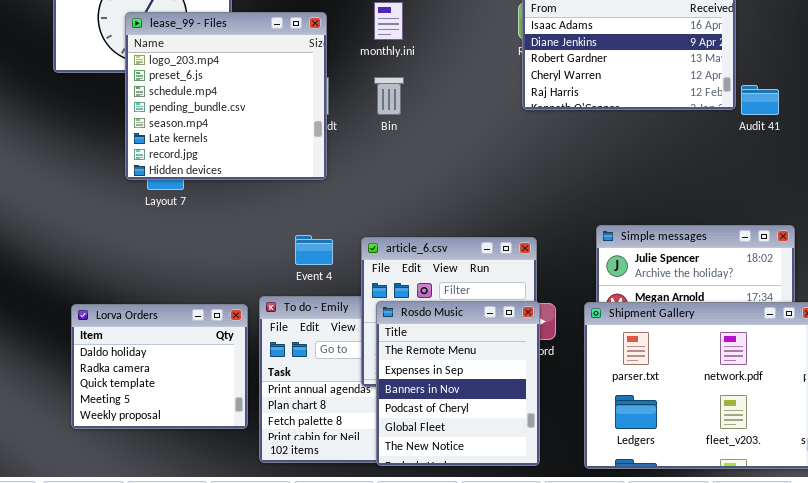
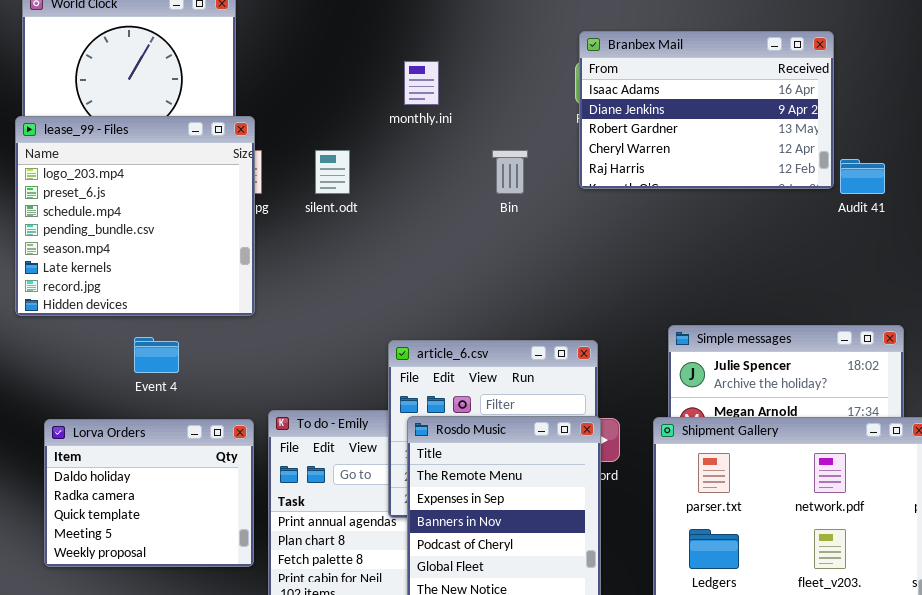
lease_99 - Files: [125,12,327,180] -> [15,116,255,316], moved
Bin: [374,77,404,115] -> [492,150,528,194], moved
Event 4: [295,235,333,265] -> [134,337,179,373], moved

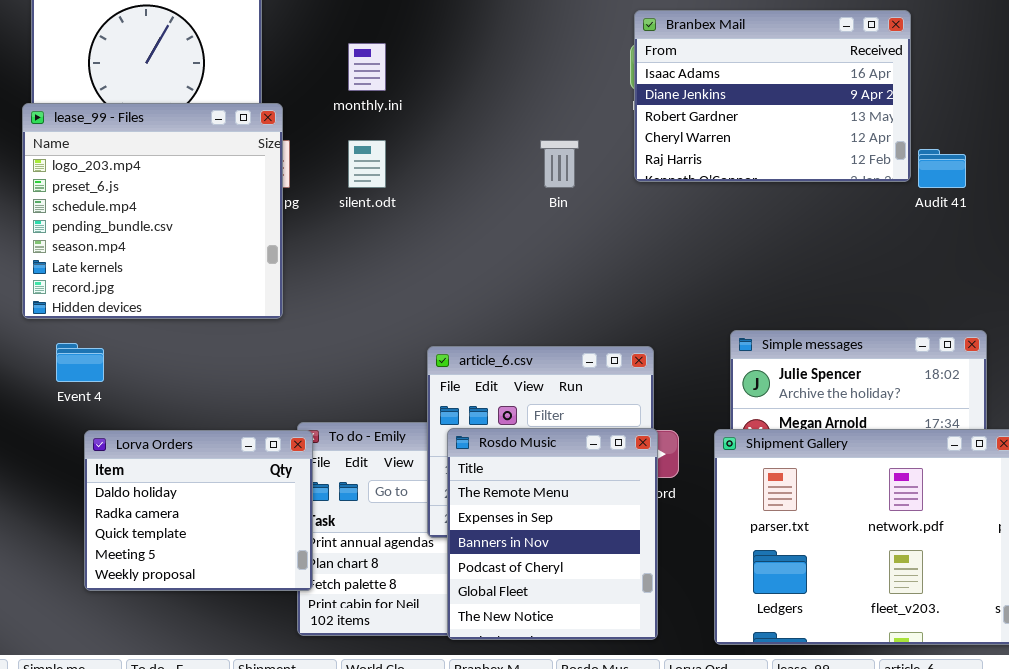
monthly.ini: [404,61,439,105] -> [348,43,386,91], moved
Event 4: [134,337,179,373] -> [56,343,104,382], moved
Lorva Orders: [44,419,254,567] -> [84,430,313,591], moved

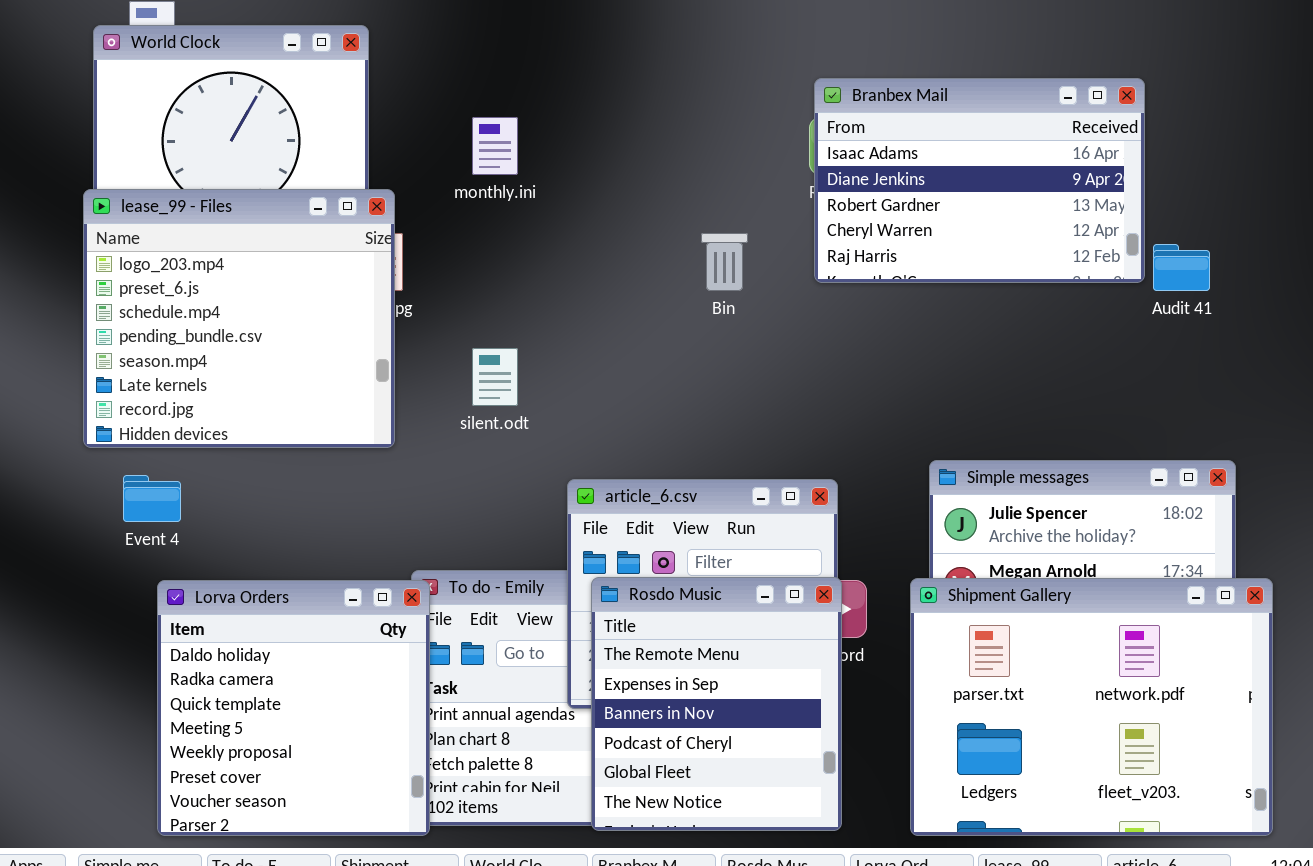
silent.odt: [348,140,386,188] -> [472,348,518,406], moved
Lorva Orders: [84,430,313,591] -> [157,580,430,836], resized

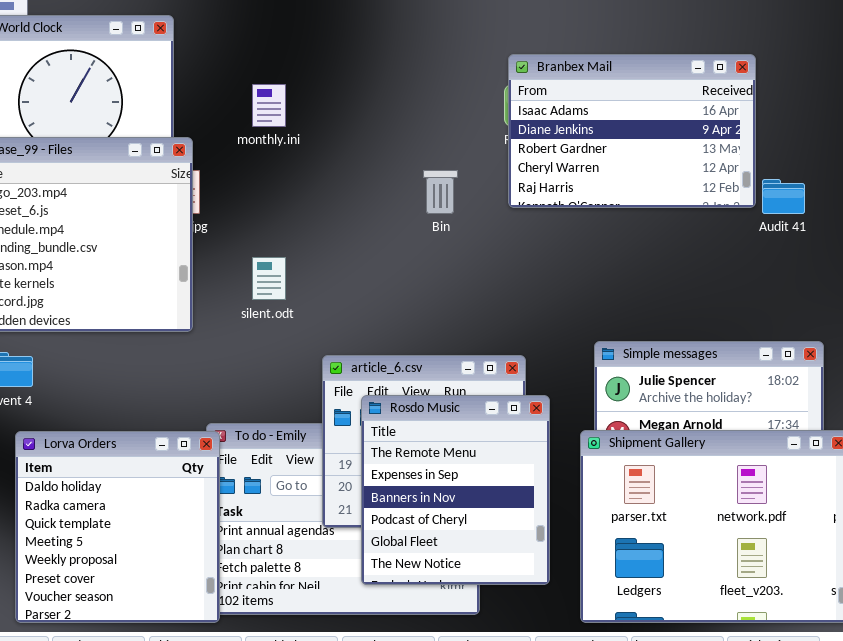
Rosdo Music: [591,577,842,831] -> [361,395,550,585], moved

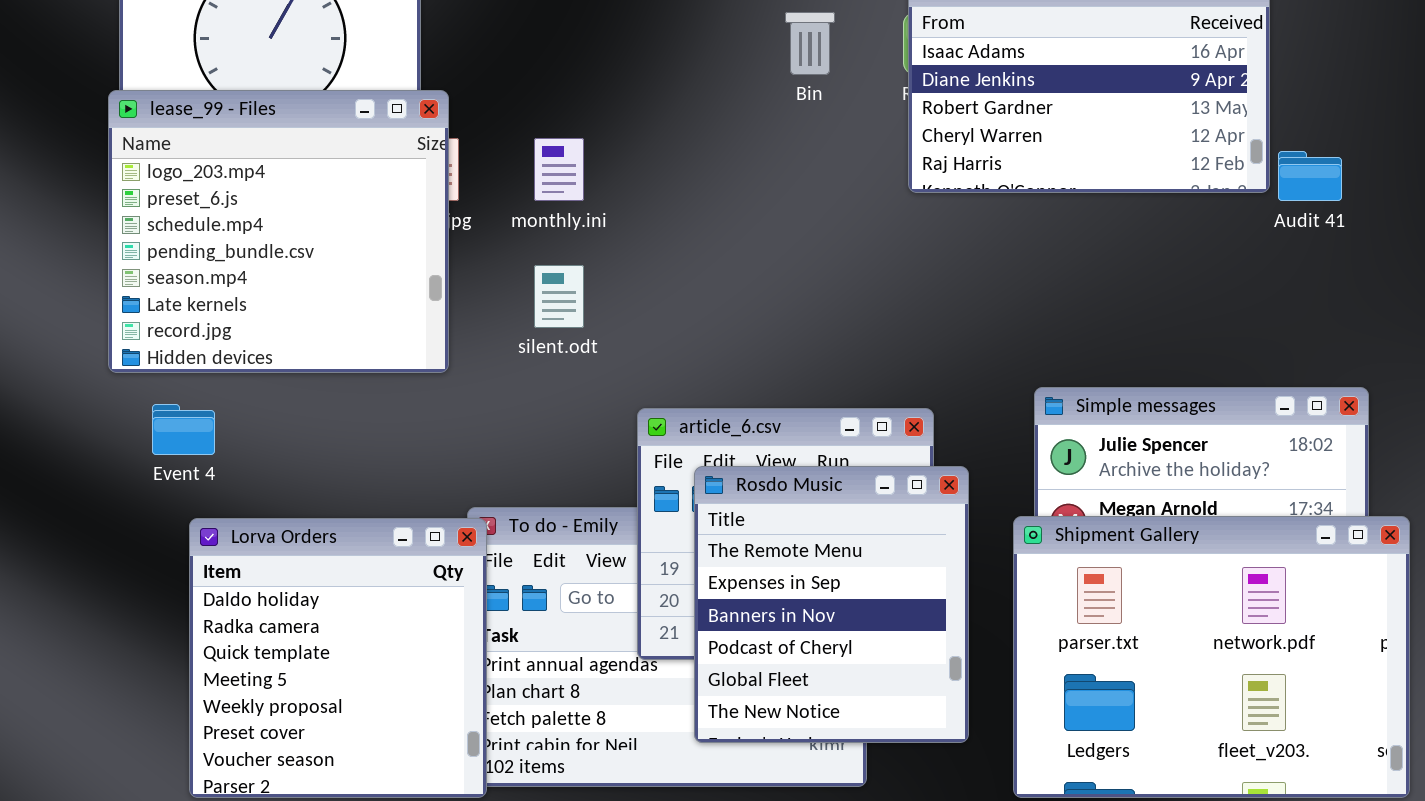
monthly.ini: [252,84,286,127] -> [534,138,584,201], moved
Bin: [423,170,458,214] -> [785,12,835,75], moved

